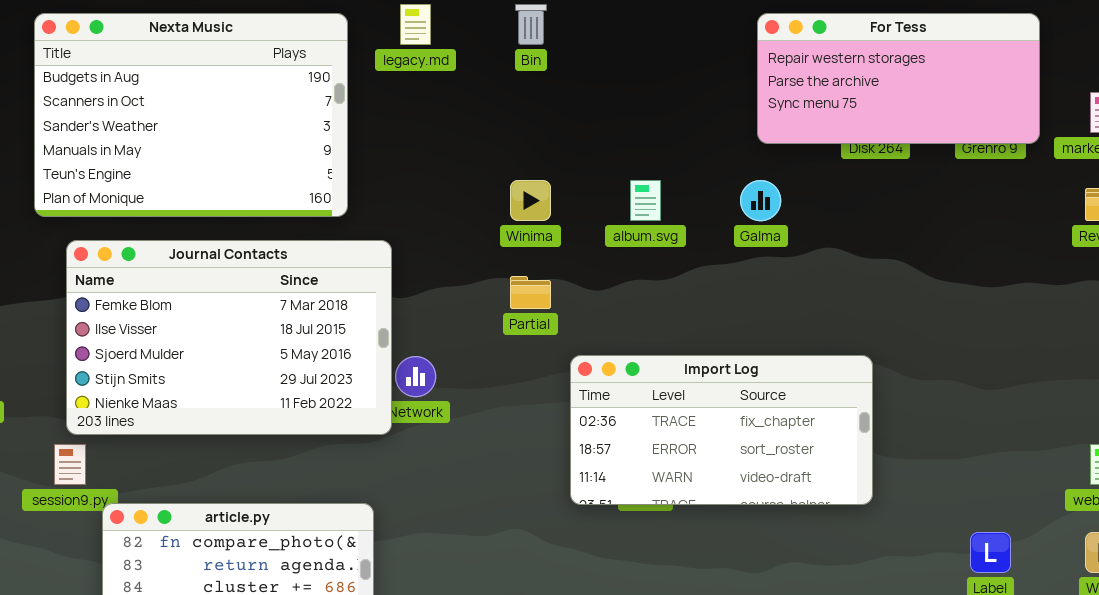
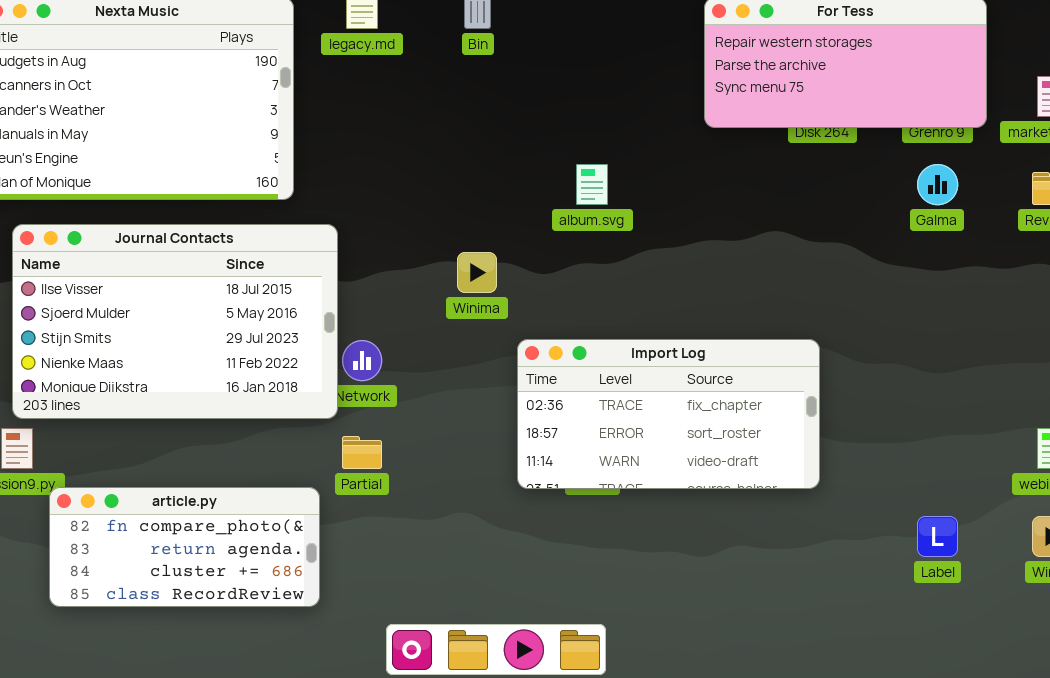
Winima: [510,180,551,221] -> [457,252,497,293], moved
Galma: [740,180,781,221] -> [917,164,958,205], moved
Journal Contacts: [66,240,392,435] -> [12,224,338,419], scrolled down 1 row
Partial: [510,276,551,309] -> [342,436,382,469], moved

